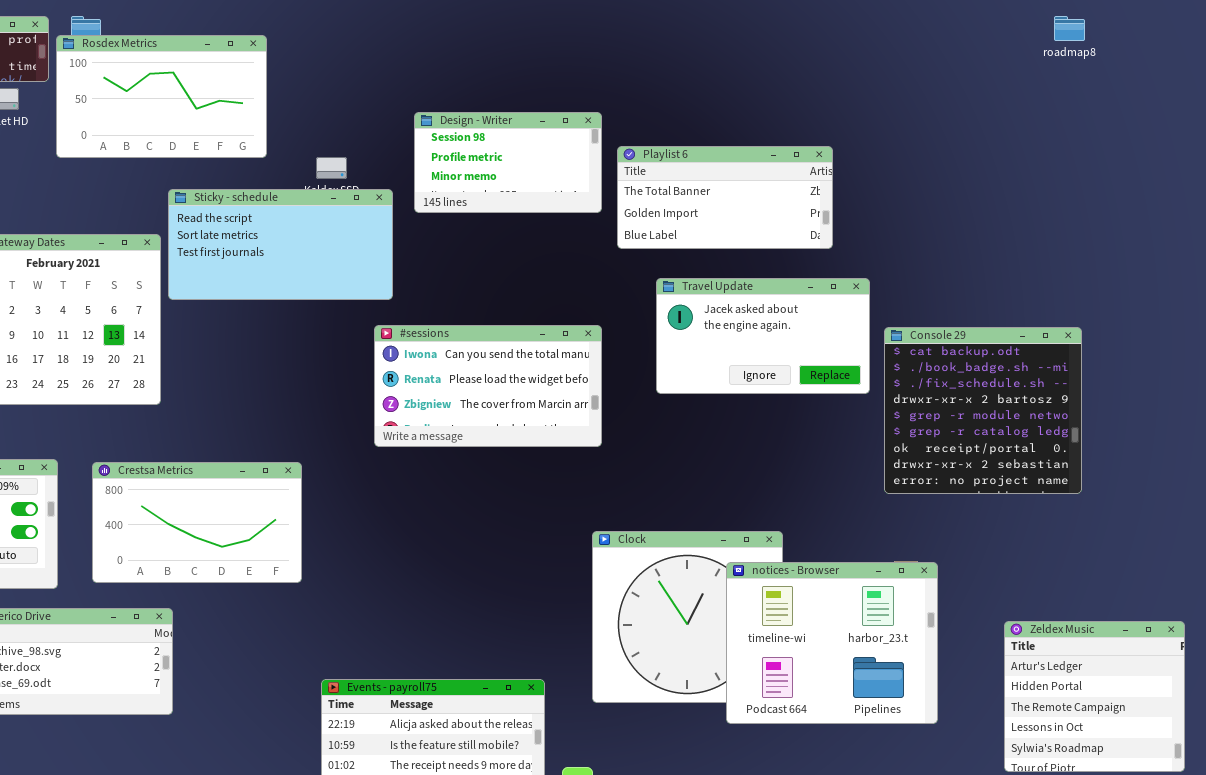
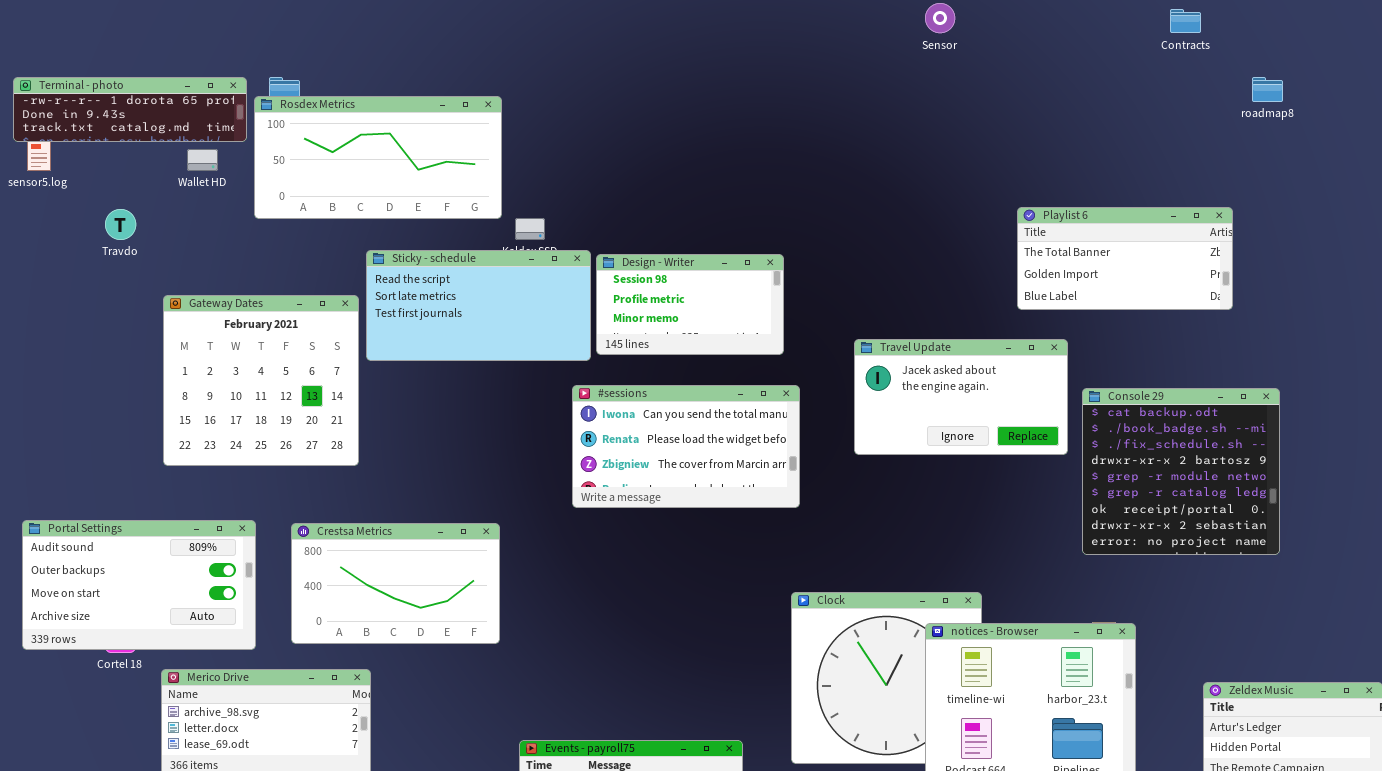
Rosdex Metrics: [56,35,267,158] -> [254,96,502,219], resized
Design - Writer: [414,112,602,213] -> [596,254,784,355], moved
Playlist 6: [617,146,833,249] -> [1017,207,1233,310], moved

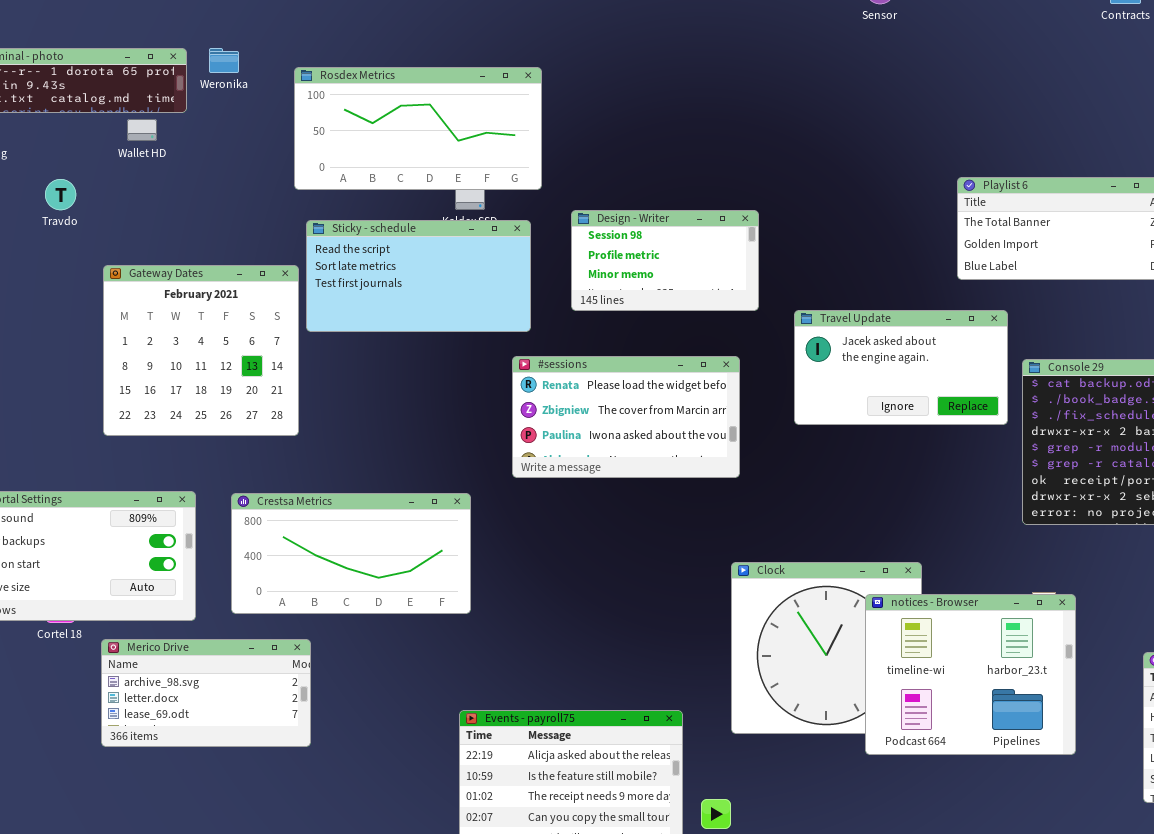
Rosdex Metrics: [254,96,502,219] -> [294,67,542,190], moved
Design - Writer: [596,254,784,355] -> [571,210,759,311], moved
#sessions: [572,385,800,508] -> [512,356,740,478], scrolled down 1 row
Crestsa Metrics: [291,523,500,644] -> [231,493,471,614], resized

